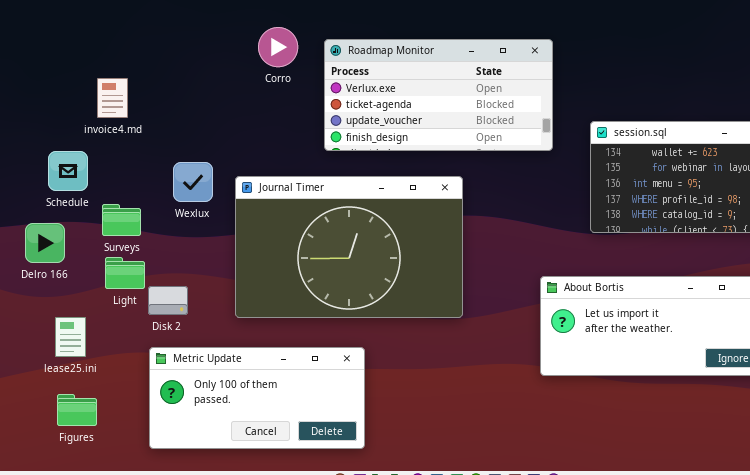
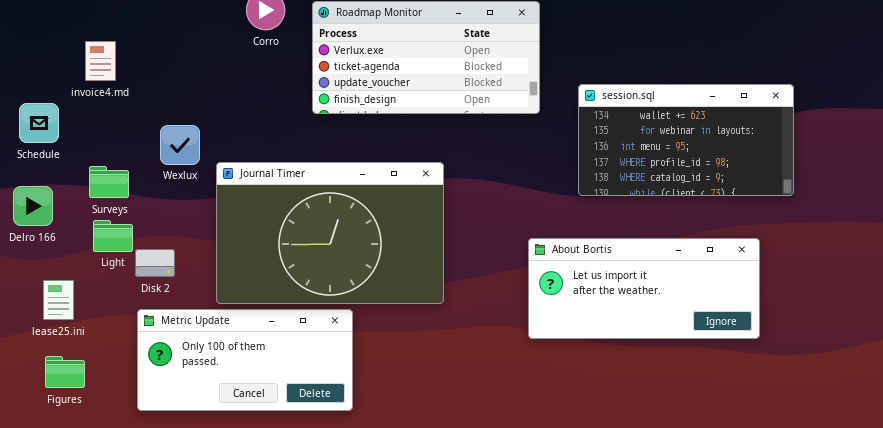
Schedule: [48,151,88,191] -> [19,103,59,143], moved
Journal Timer: [235,176,463,318] -> [216,162,444,304], moved

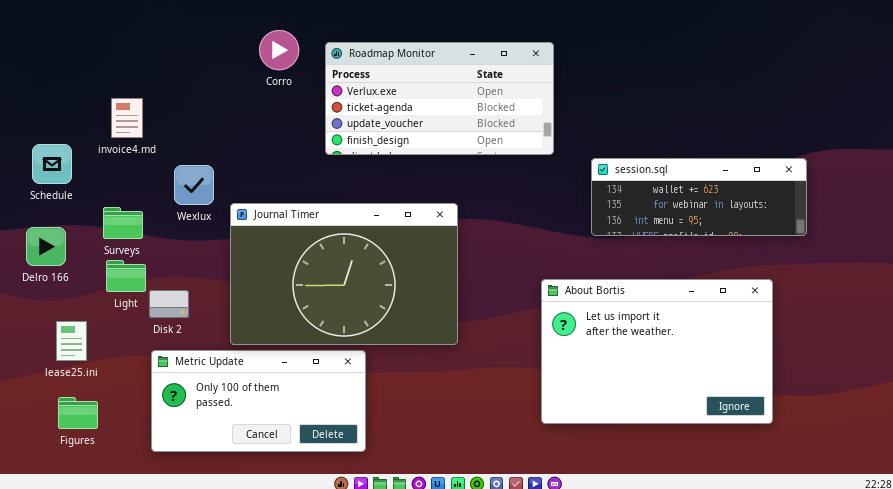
invoice4.md: [85,41,116,81] -> [111,98,143,138], moved
session.sql: [578,84,794,196] -> [591,158,807,236], resized
About Bortis: [528,238,760,339] -> [541,279,773,424], resized

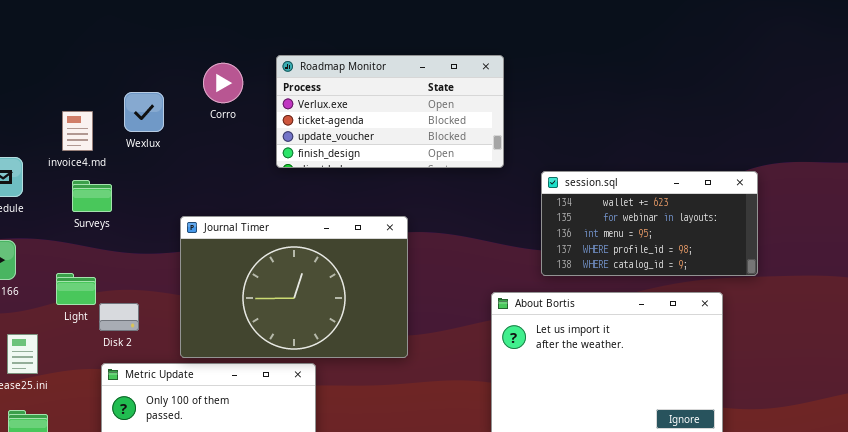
Corro: [259,30,299,70] -> [203,63,243,103], moved
session.sql: [591,158,807,236] -> [541,171,758,276], resized
Wexlux: [174,165,214,205] -> [124,92,164,132], moved
Surveys: [103,207,143,239] -> [72,180,112,212], moved

